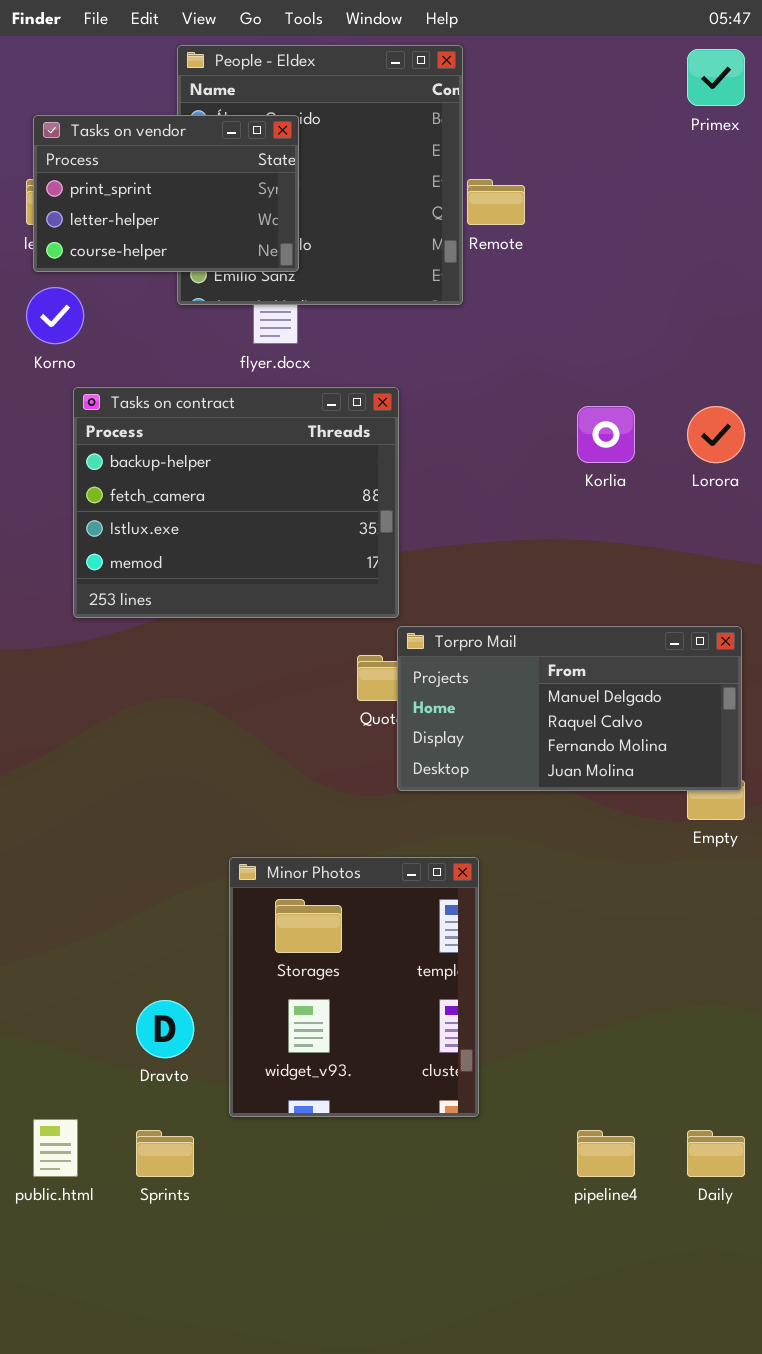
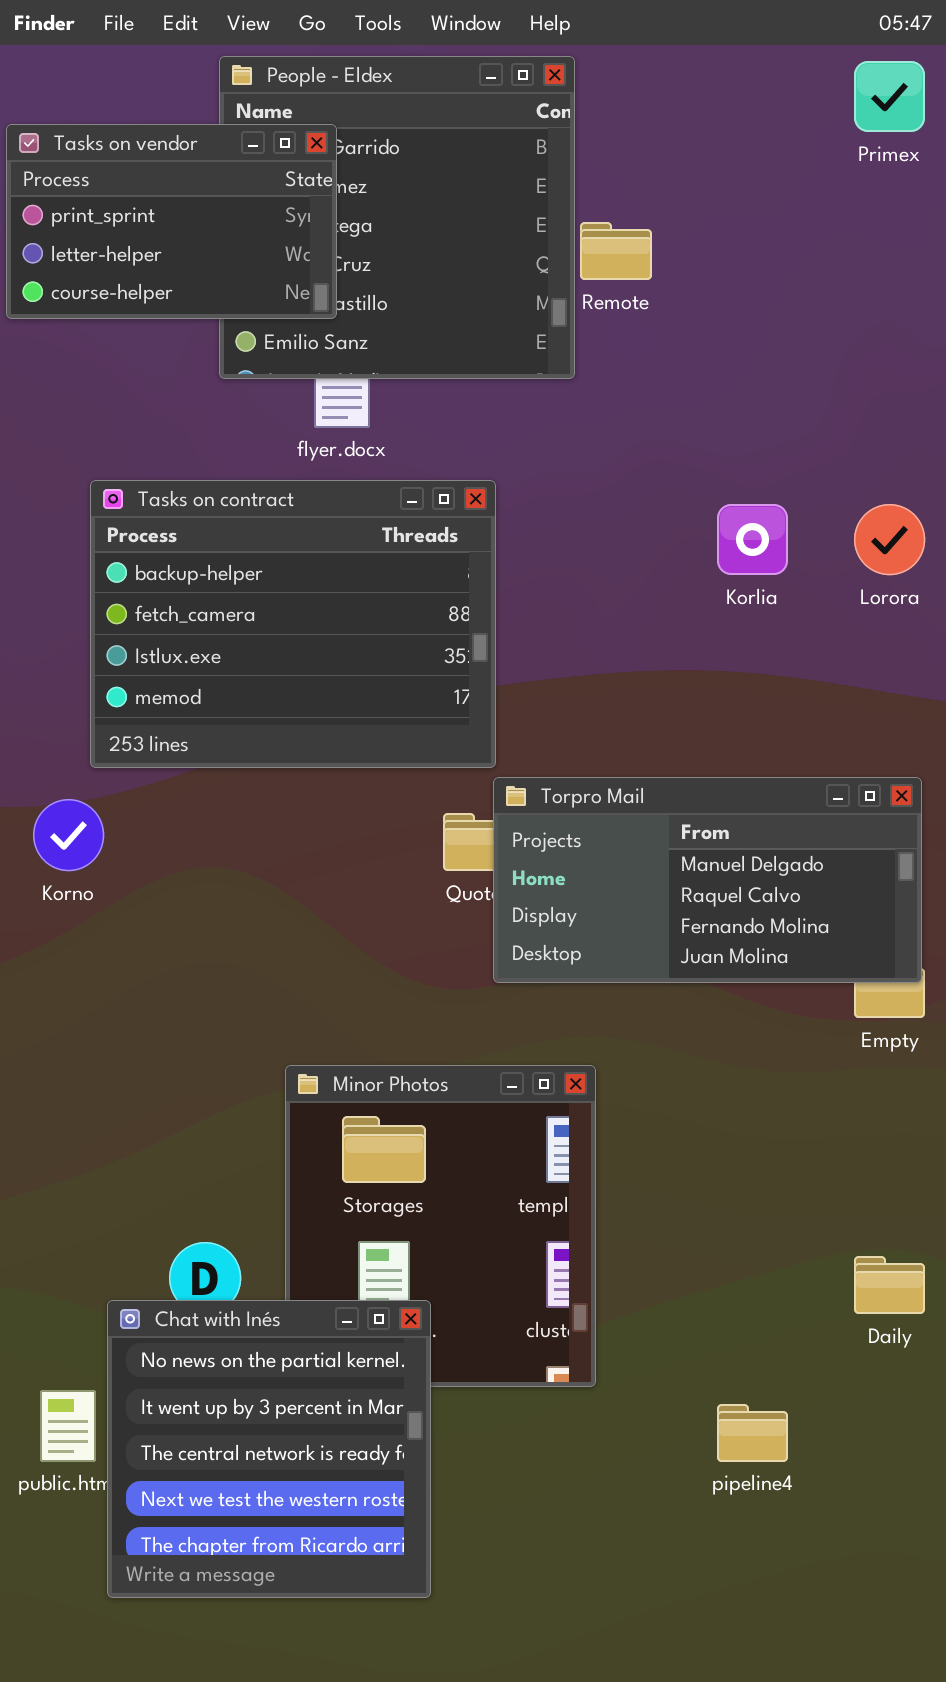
Tasks on vendor: [33,115,299,272] -> [6,124,337,319], moved
Korno: [26,287,84,344] -> [33,799,104,871], moved
Chat with Inés: none -> [107,1300,431,1598], opened
Daily: [687,1130,745,1177] -> [854,1256,925,1314], moved

